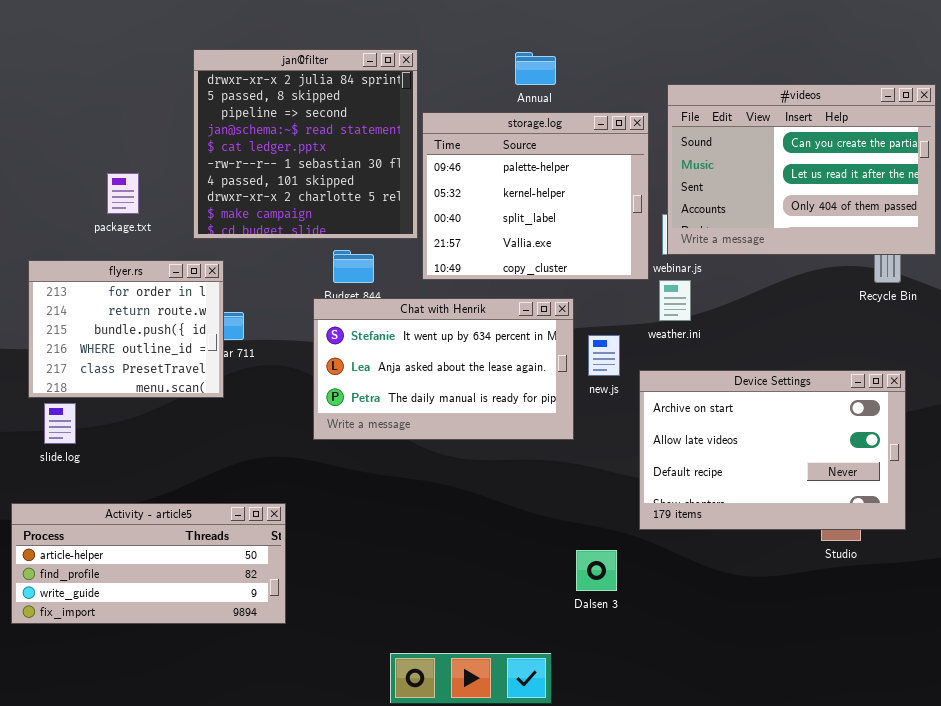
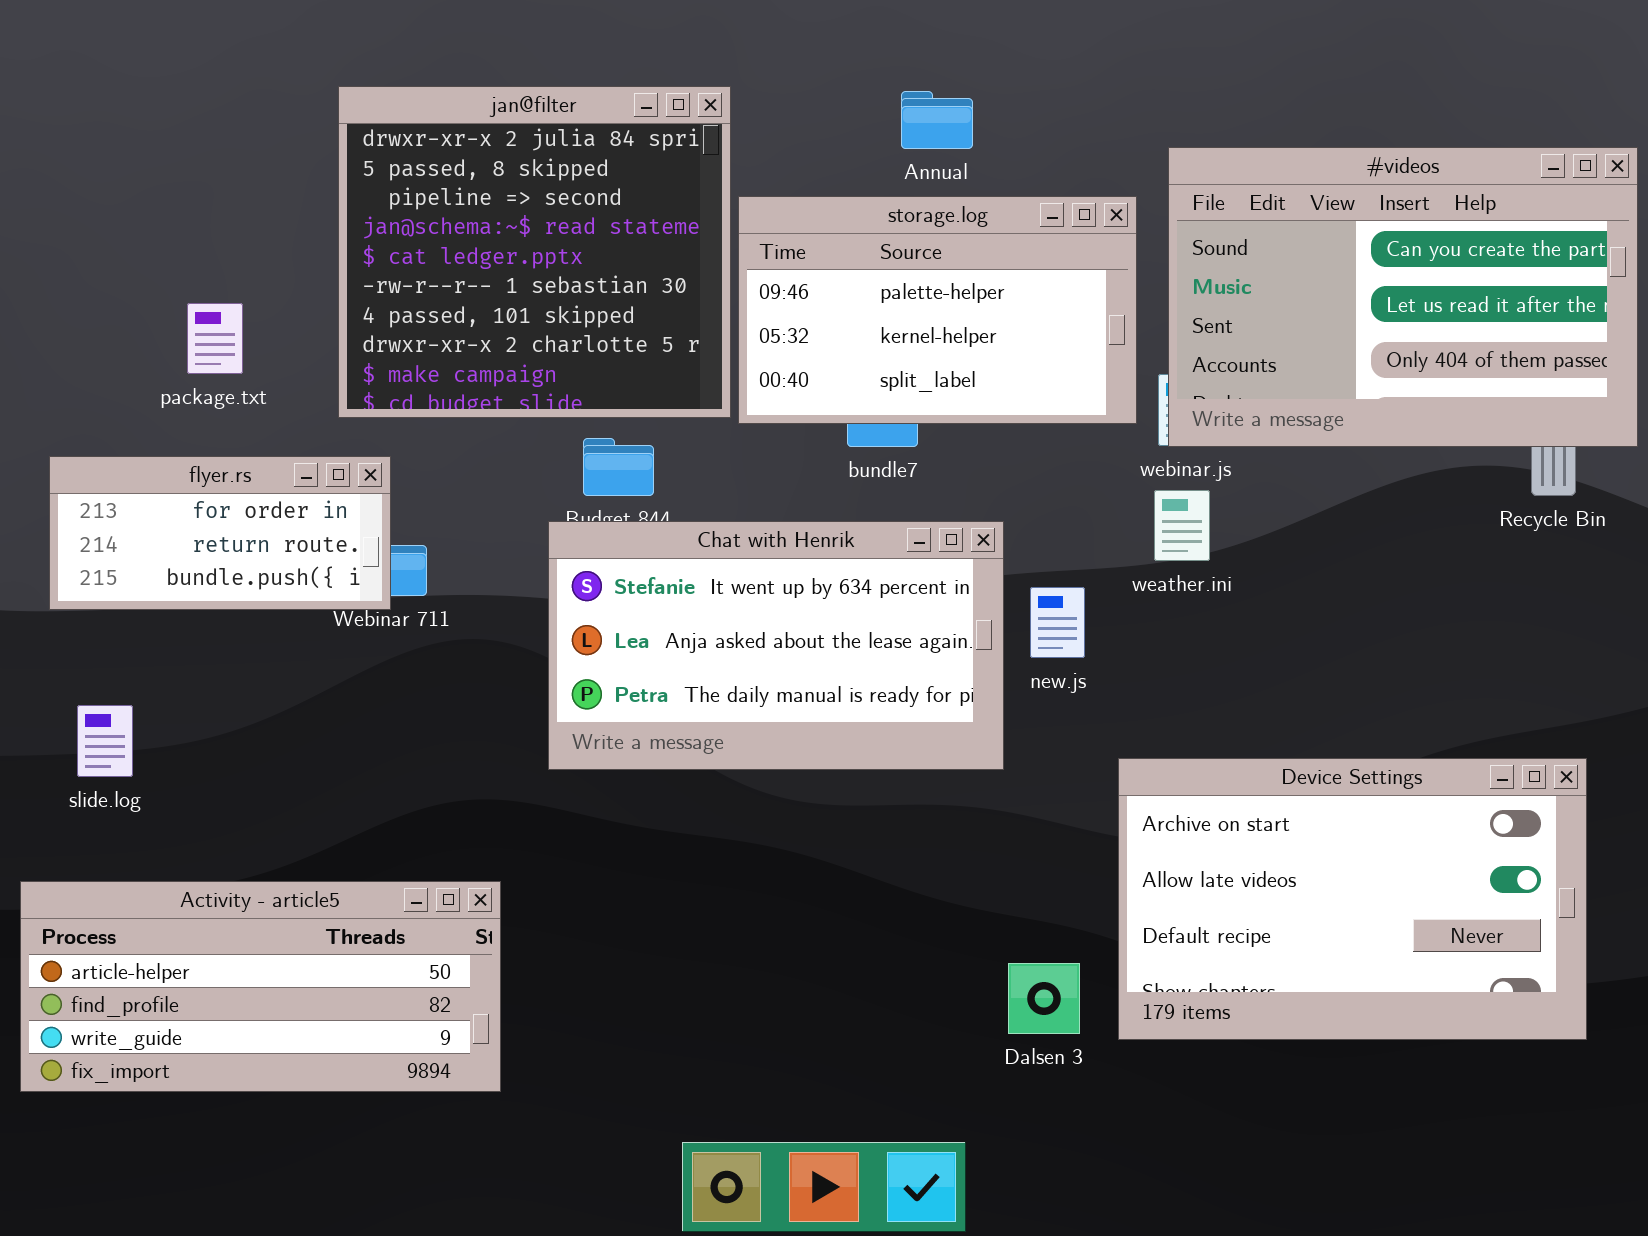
storage.log: [422,112,649,280] -> [738,196,1137,424], resized
flyer.rs: [28,260,224,398] -> [49,456,391,610], resized
Device Settings: [639,370,906,530] -> [1118,758,1587,1040], moved

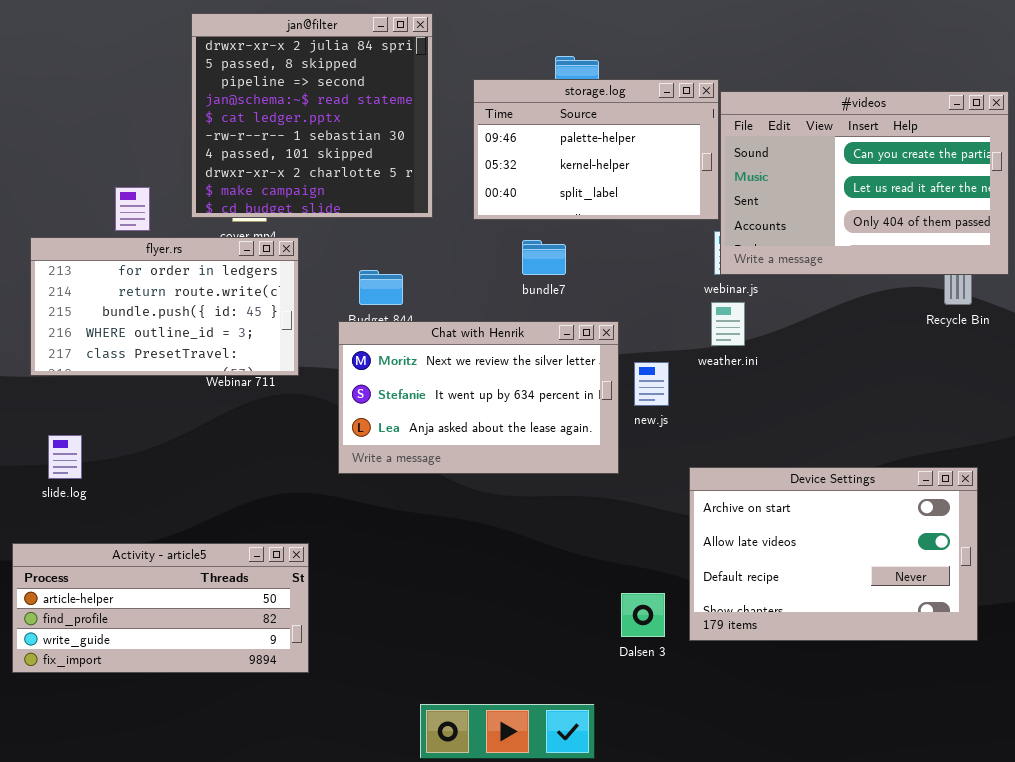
jan@filter: [338,86,731,418] -> [191,13,433,218], moved
storage.log: [738,196,1137,424] -> [473,79,719,220], moved
flyer.rs: [49,456,391,610] -> [30,237,299,376], resized
Chat with Henrik: [548,521,1004,770] -> [338,321,619,474], scrolled up 1 row

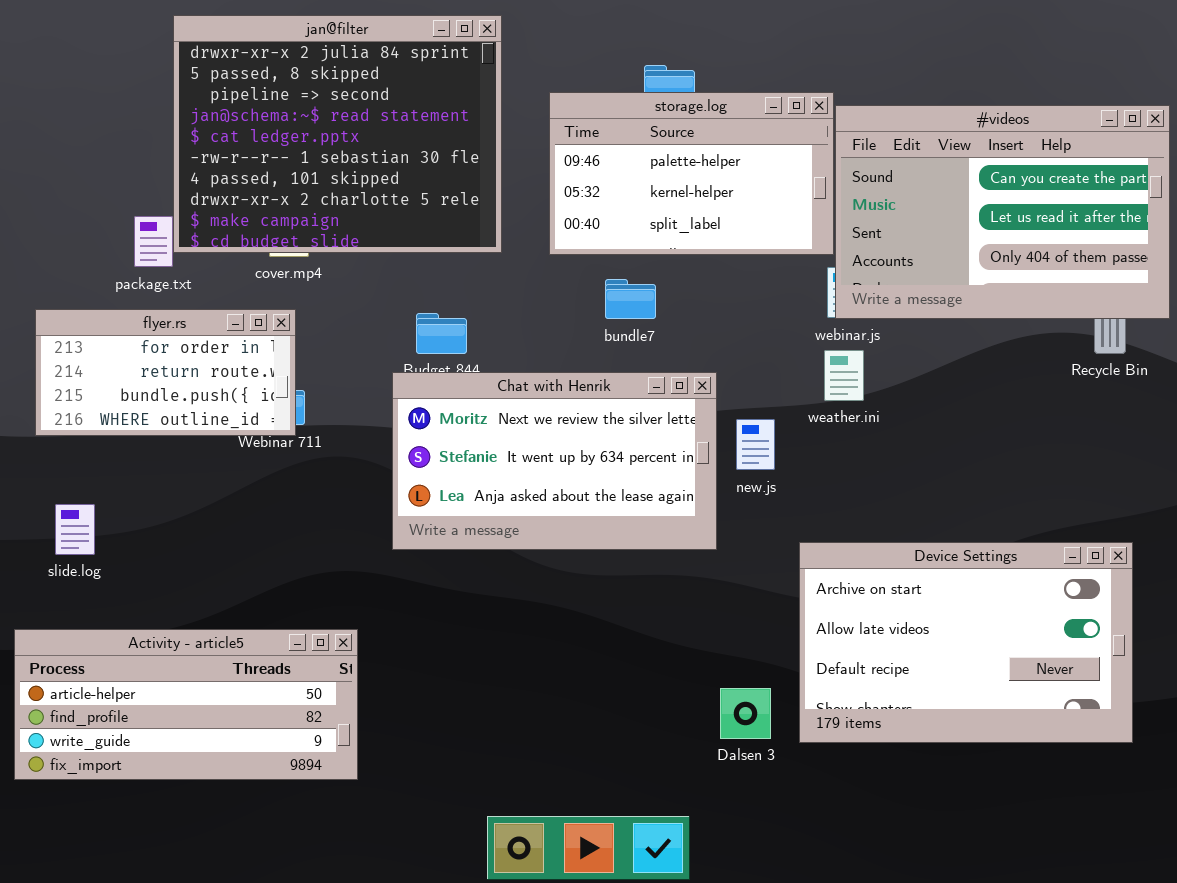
jan@filter: [191,13,433,218] -> [173,15,502,253], resized
flyer.rs: [30,237,299,376] -> [35,309,296,436], resized

